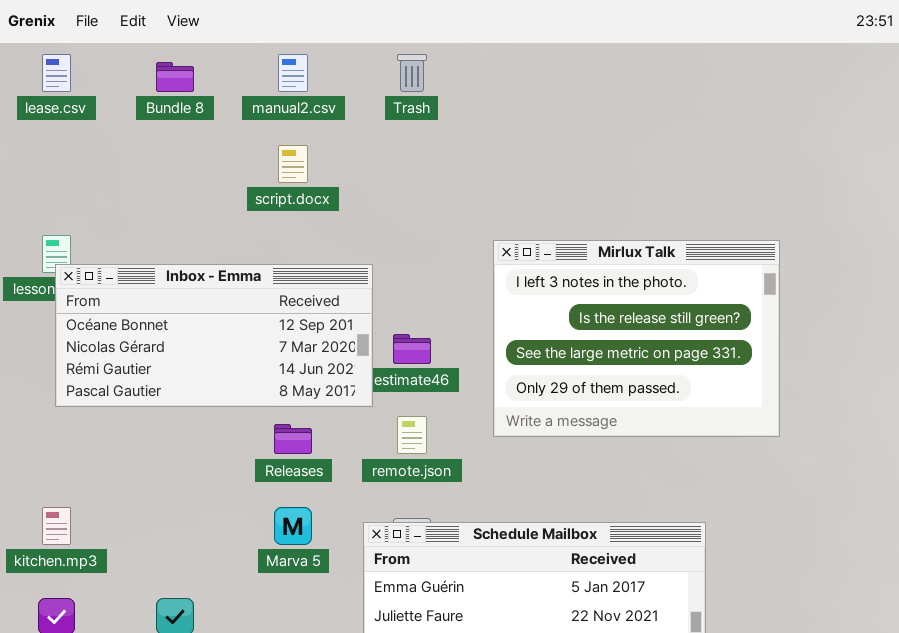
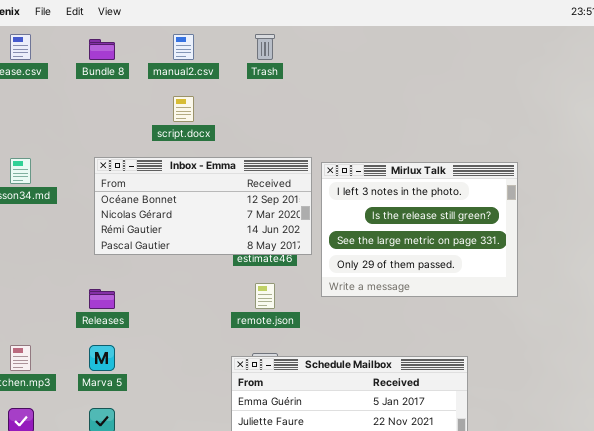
Inbox - Emma: [55,264,373,407] -> [94,157,312,255], moved
Releases: [274,424,312,454] -> [89,289,115,309], moved
Marva 5: [274,507,312,545] -> [89,345,115,371], moved

